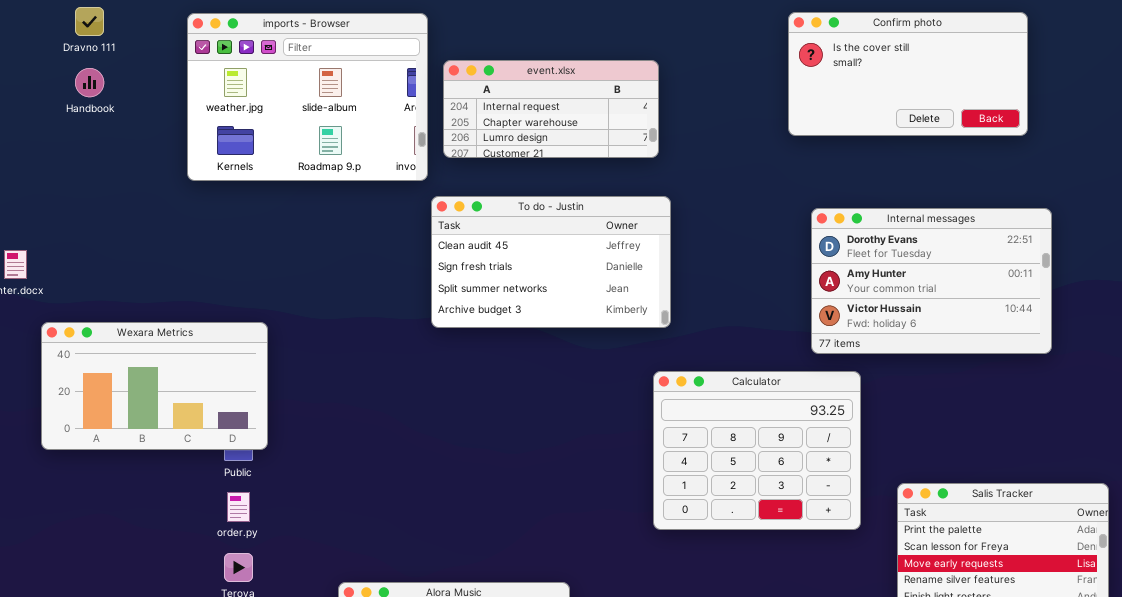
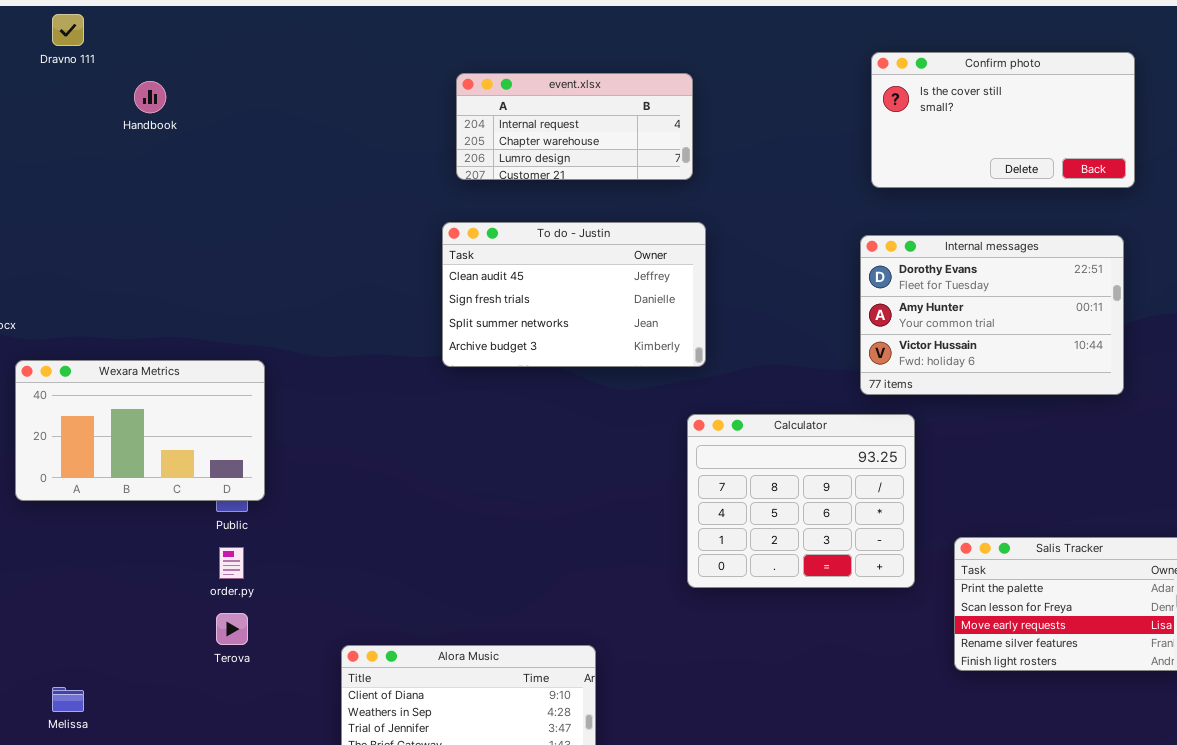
Confirm photo: [788,12,1028,136] -> [871,52,1135,188], moved
imports - Browser: [187,13,428,181] -> none, closed
Handbook: [75,68,104,97] -> [134,81,166,113], moved

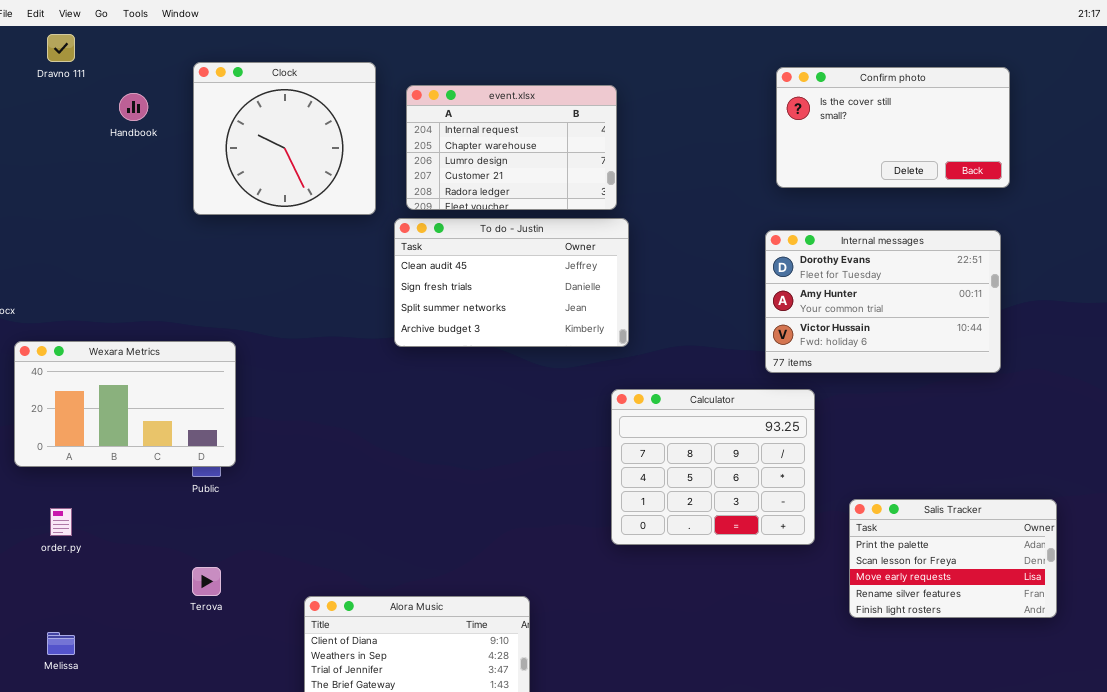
Clock: none -> [193,62,376,215], opened
event.xlsx: [456,73,693,180] -> [406,85,617,210], resized
order.py: [219,547,244,579] -> [50,508,72,536], moved

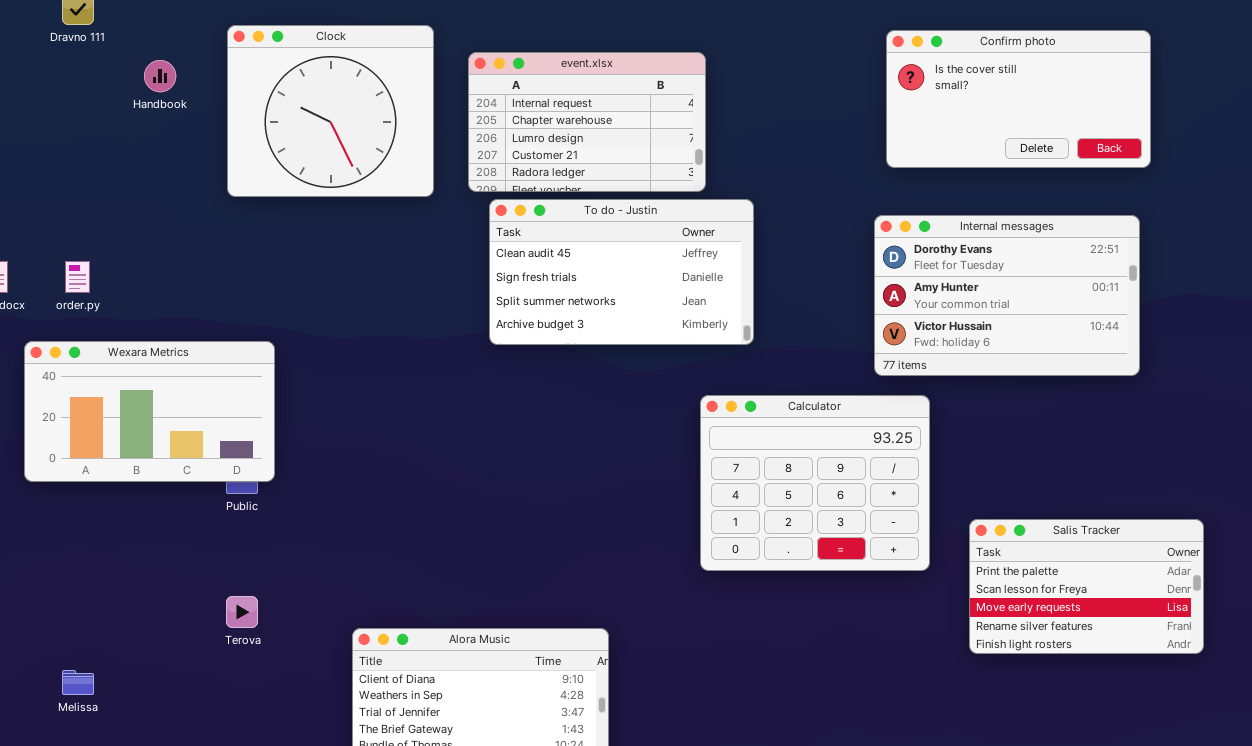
To do - Justin: [394,218,629,347] -> [489,199,754,345], moved
order.py: [50,508,72,536] -> [65,261,90,293], moved

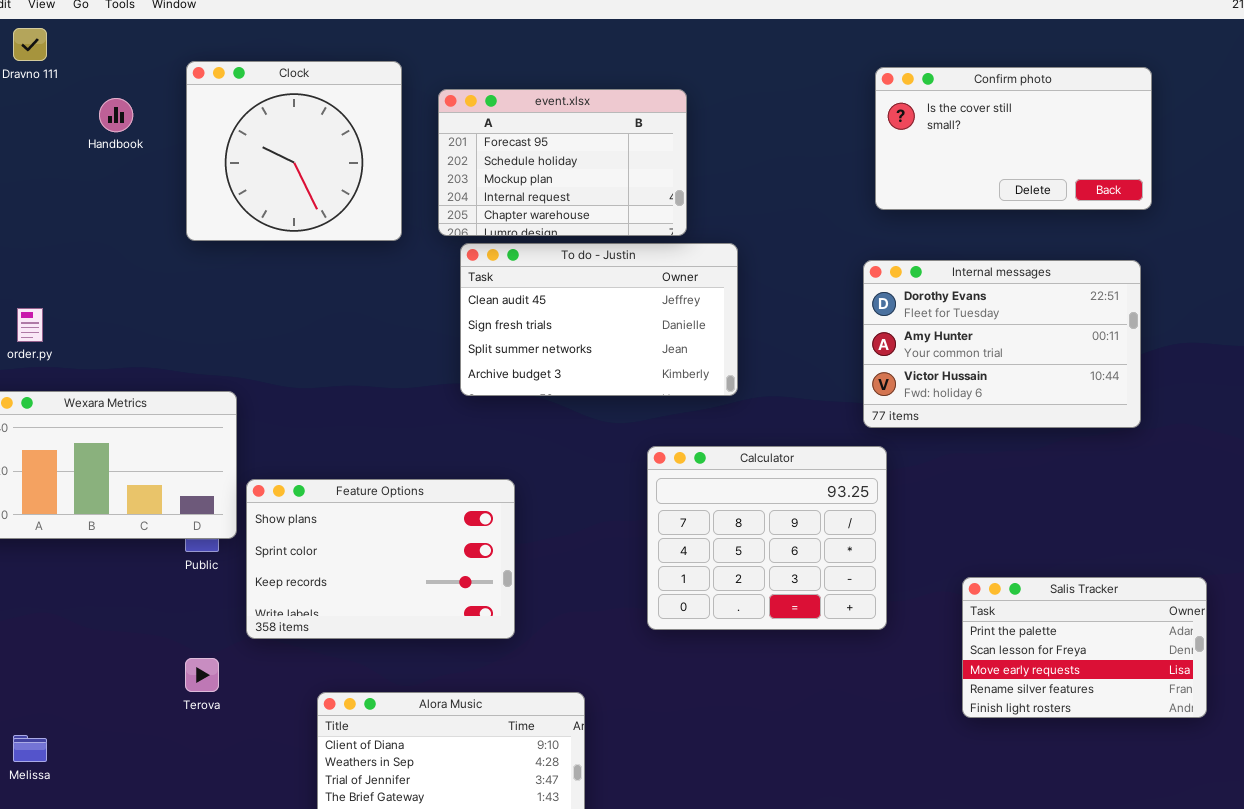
event.xlsx: [468,52,706,192] -> [438,89,687,236], scrolled up 3 rows
Calculator: [700,395,930,571] -> [647,446,887,630], moved
Feature Options: none -> [246,479,515,639], opened

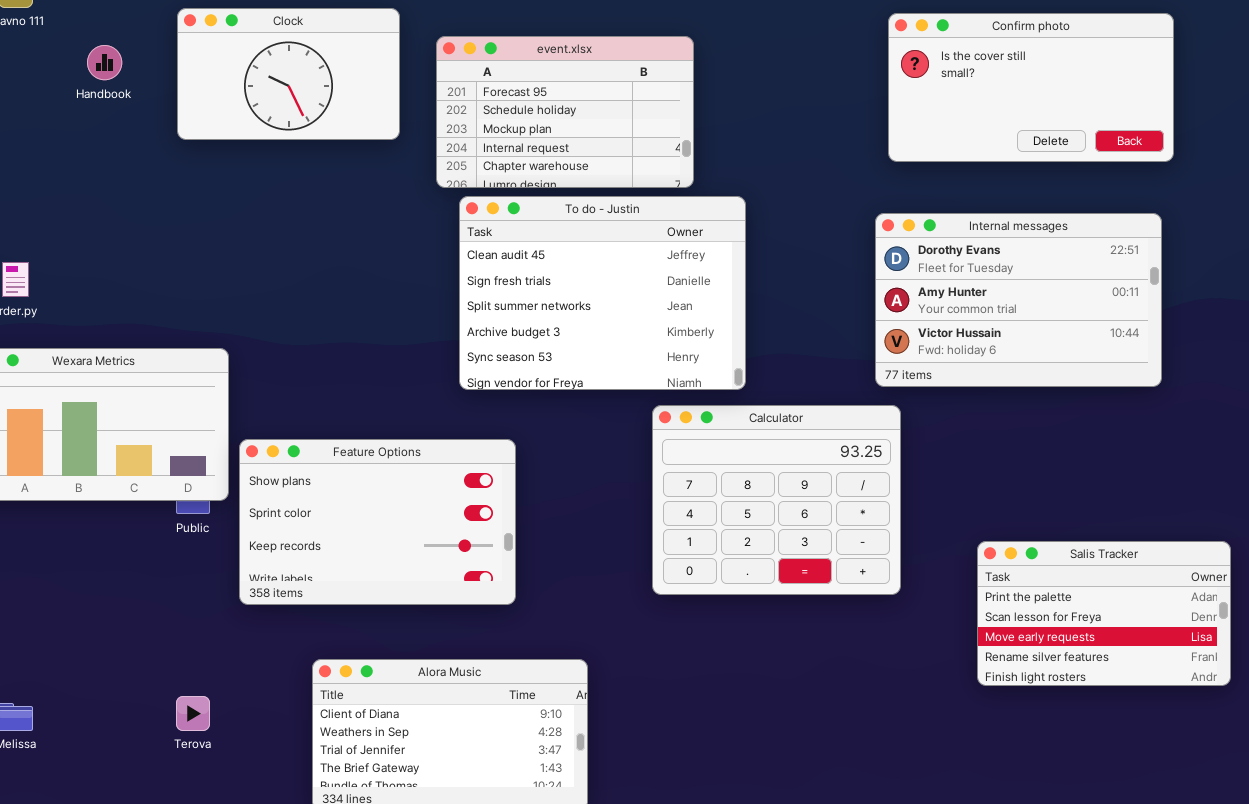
Clock: [186,61,402,241] -> [177,8,400,140], resized
To do - Justin: [460,243,738,396] -> [459,196,746,390], resized
Terova: [185,658,219,692] -> [176,696,210,731], moved

